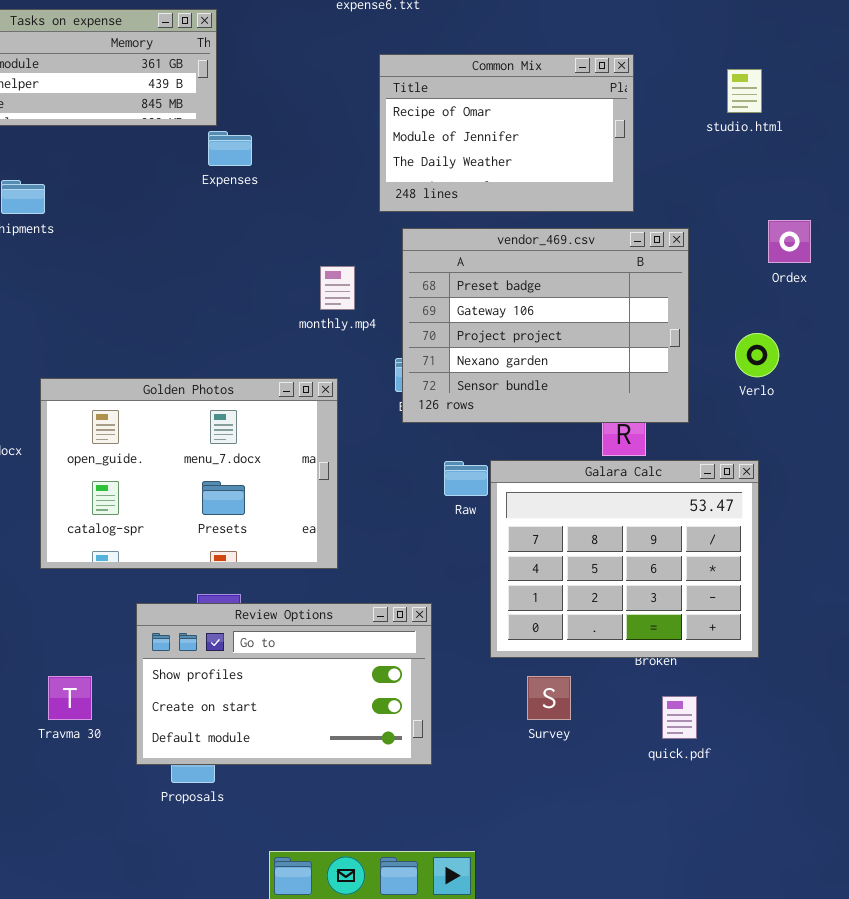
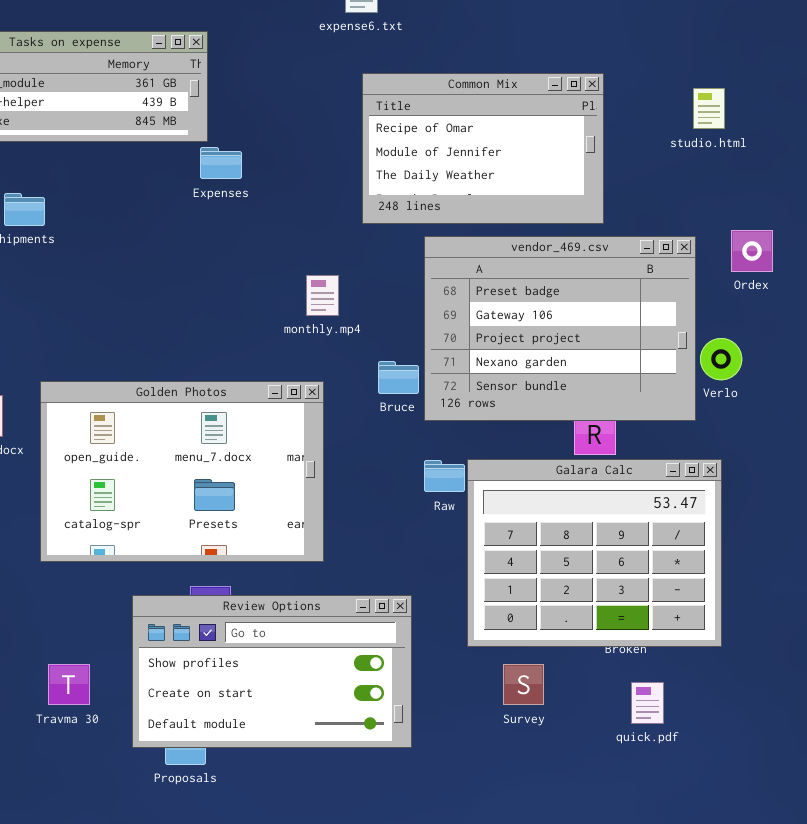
vendor_469.csv: [402,228,689,423] -> [424,236,696,421], moved

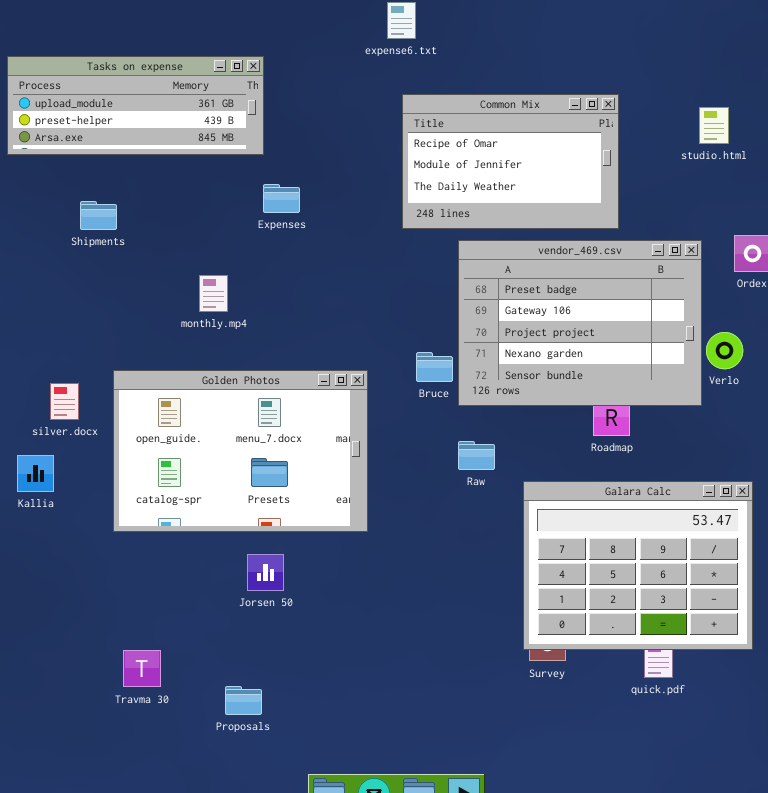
Expenses: [200,147,242,179] -> [263,184,300,213], moved
monthly.mp4: [306,275,339,316] -> [199,275,228,312], moved
Galara Calc: [467,459,722,647] -> [523,481,753,650], moved
Review Options: [132,595,412,748] -> none, closed
Travma 30: [48,664,90,705] -> [123,650,161,687], moved

